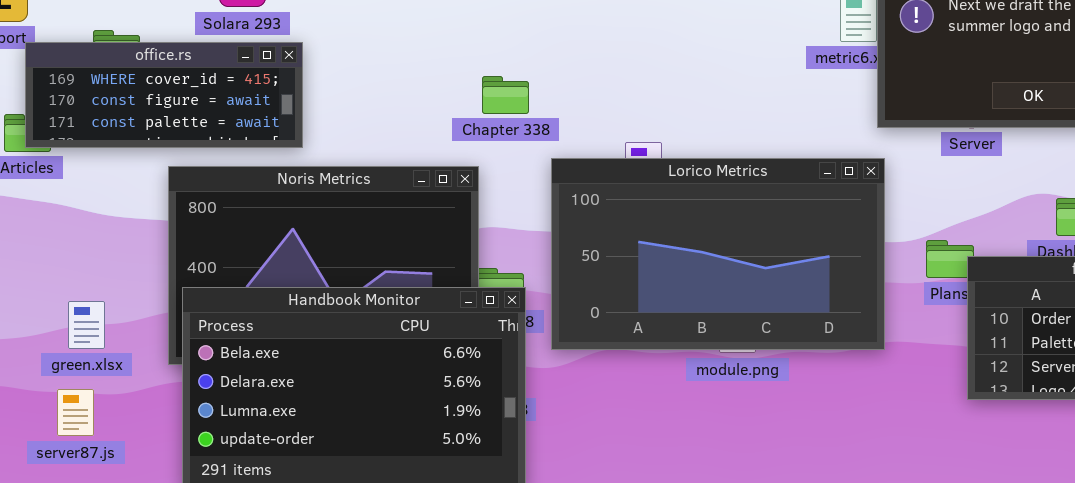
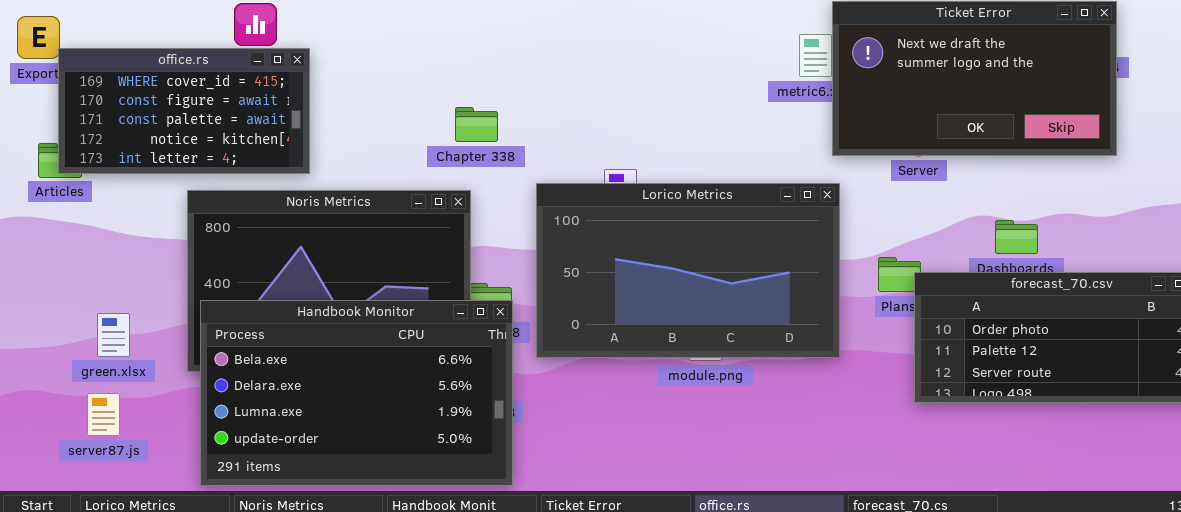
office.rs: [25,42,303,148] -> [58,48,310,174], resized
Chapter 338: [482,76,529,114] -> [455,107,498,142], moved

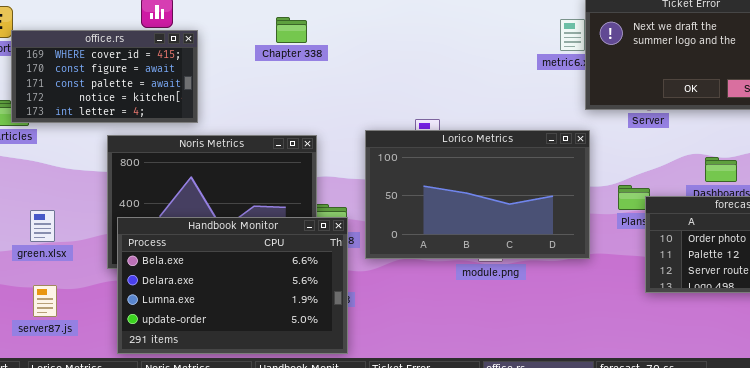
Chapter 338: [455,107,498,142] -> [276,17,307,43], moved
green.xlsx: [97,313,130,357] -> [30,210,55,242], moved

